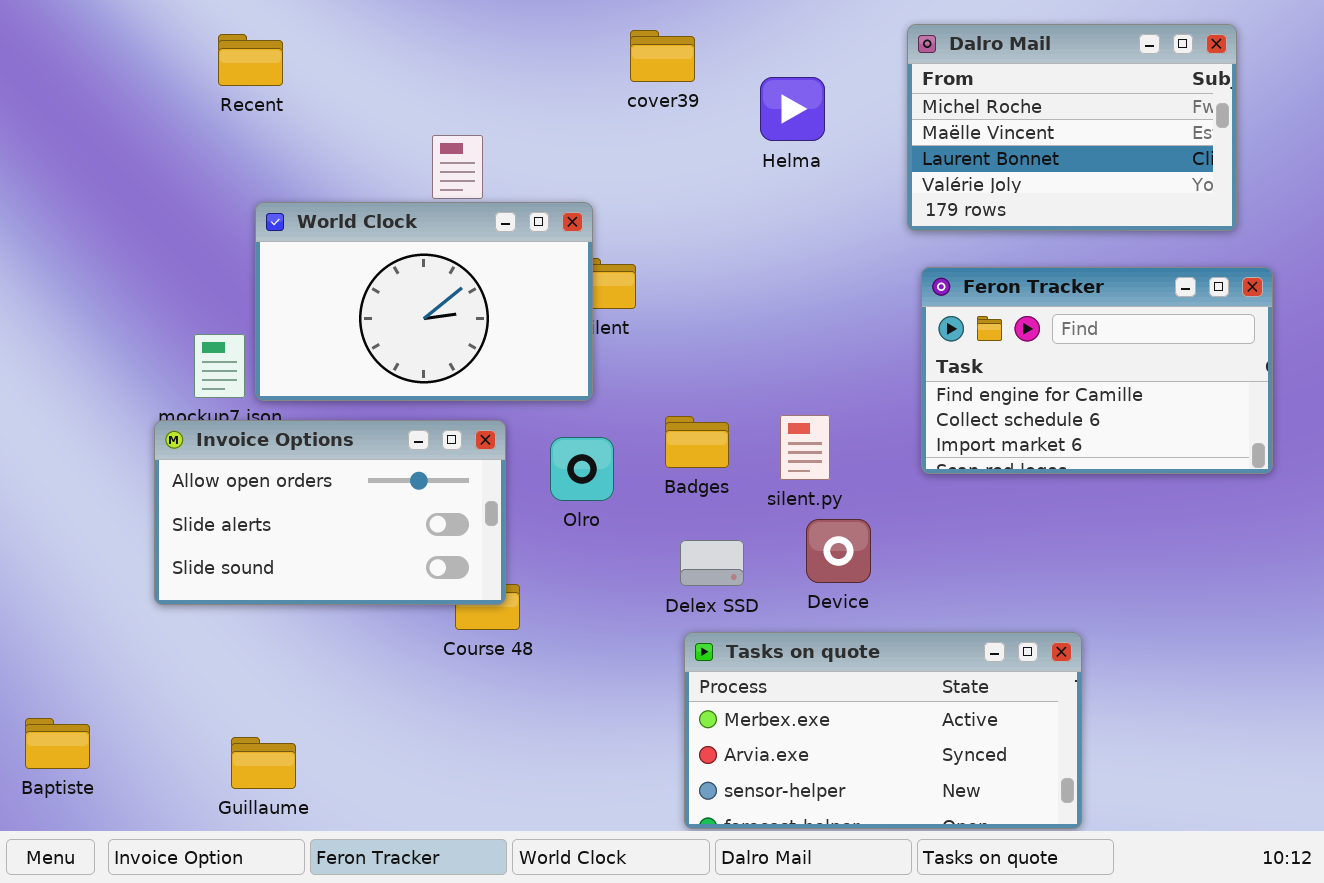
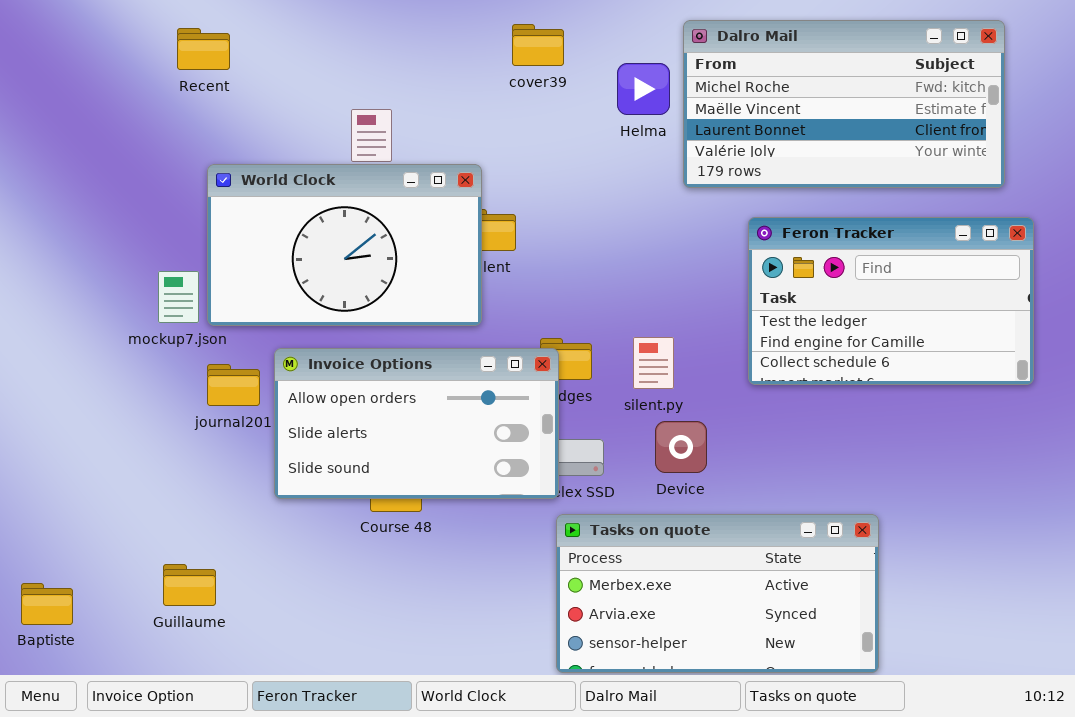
Dalro Mail: [907,24,1237,231] -> [683,20,1005,188], resized
Feron Tracker: [921,267,1273,474] -> [748,217,1034,385], scrolled up 1 row
Invoice Options: [154,420,506,605] -> [274,348,559,499], moved
Guillaume: [231,737,296,789] -> [163,564,216,606], moved

